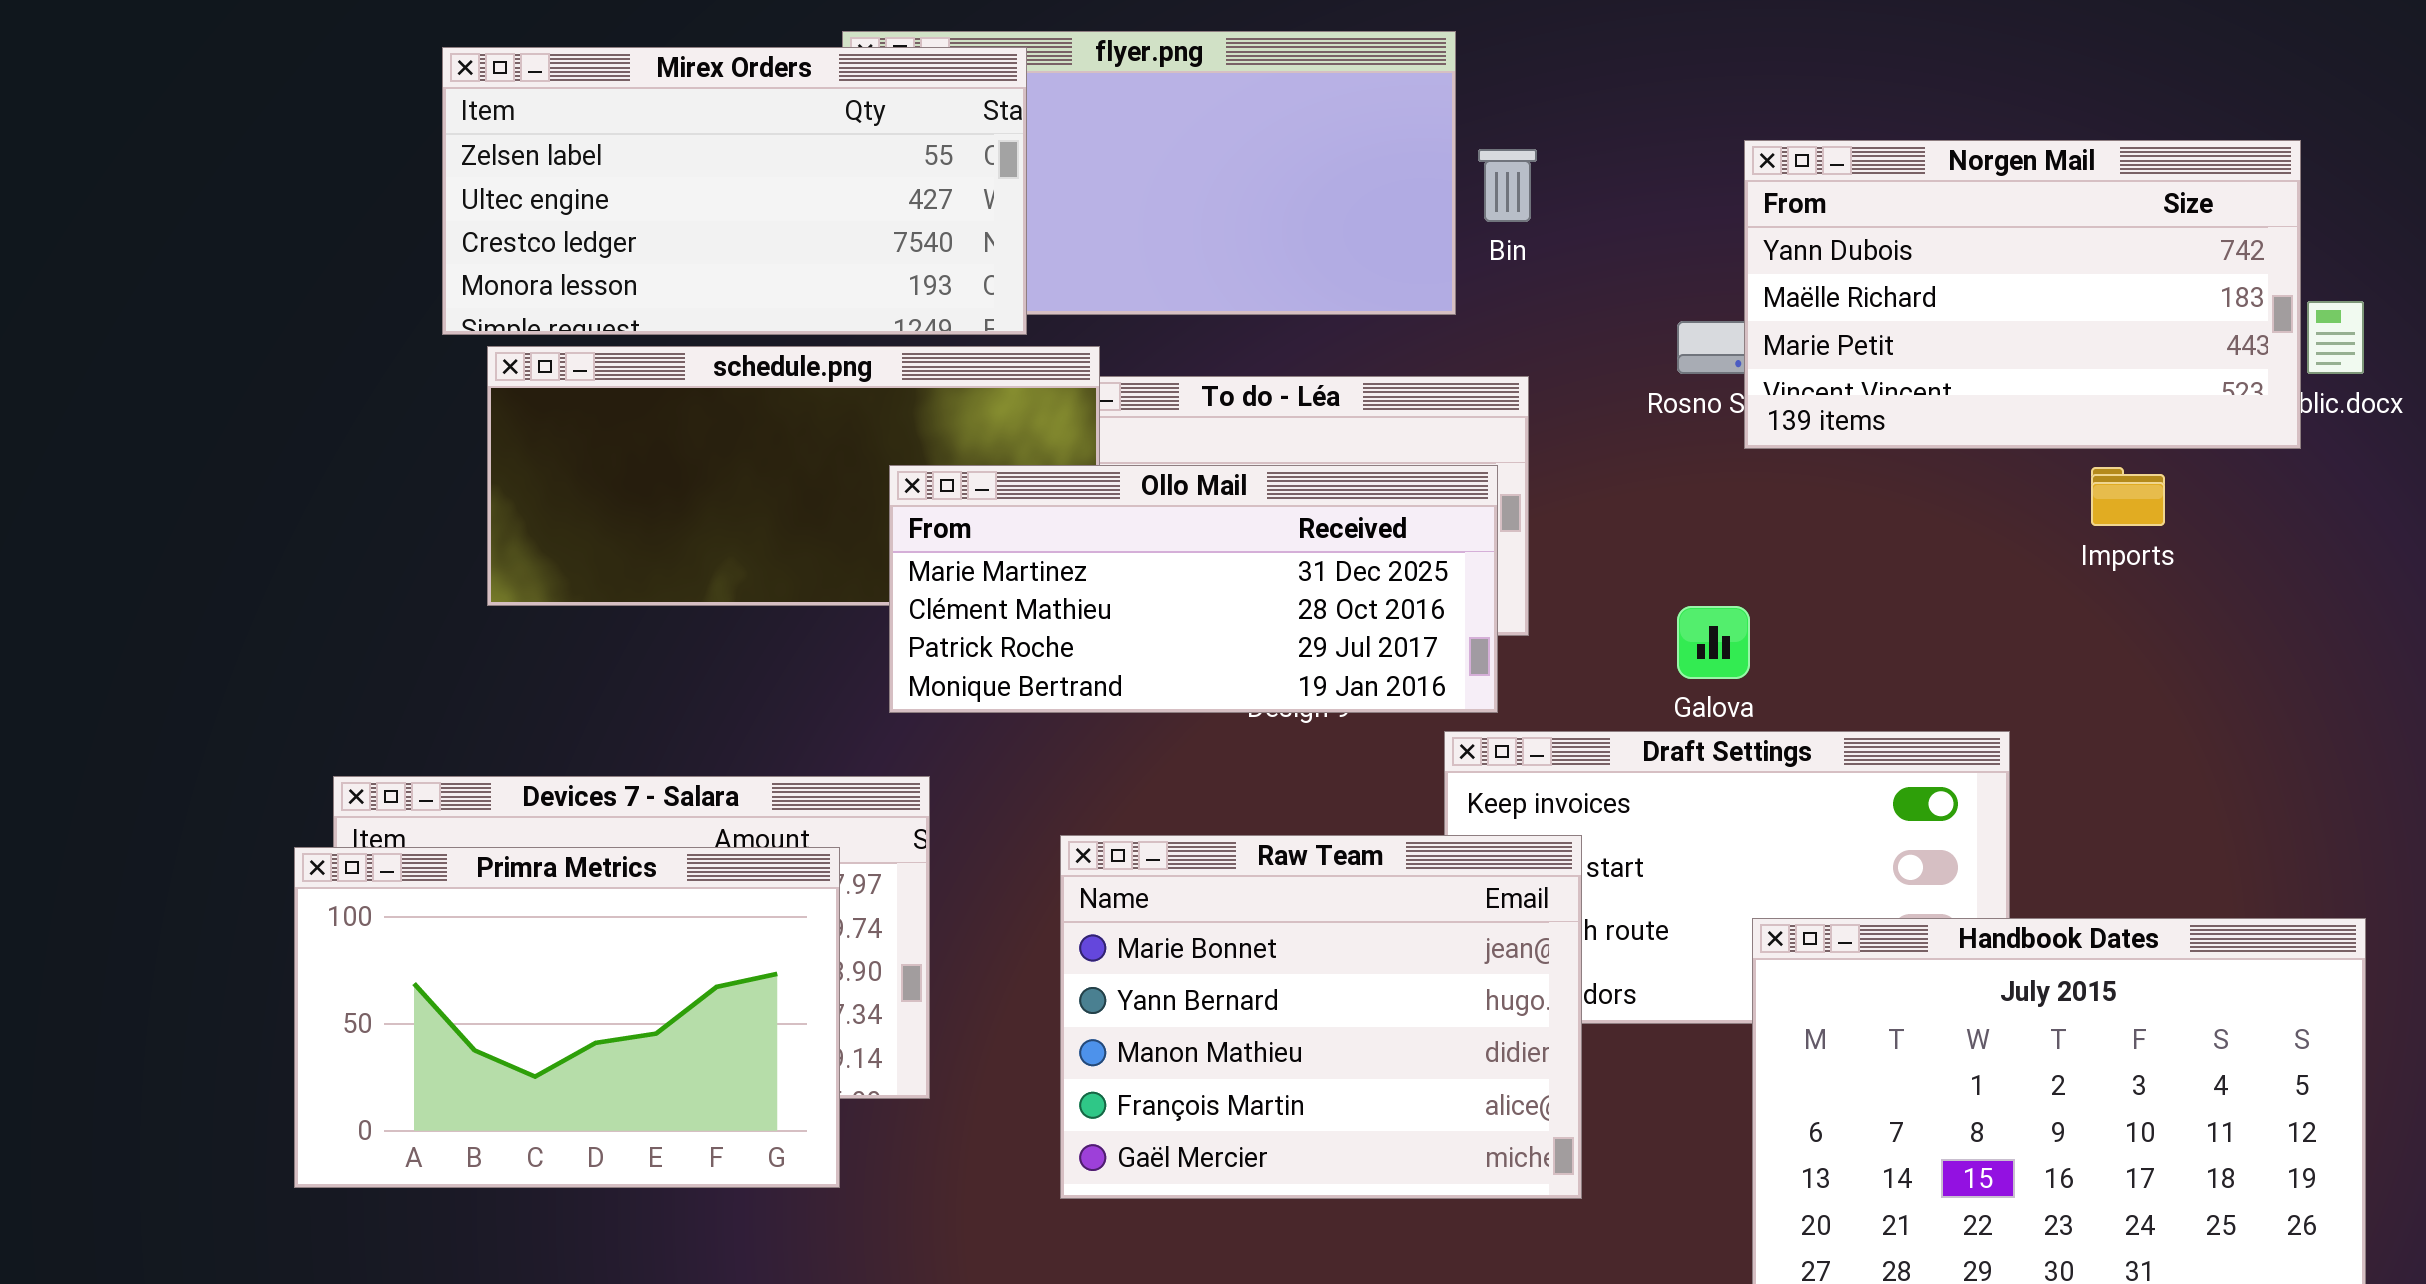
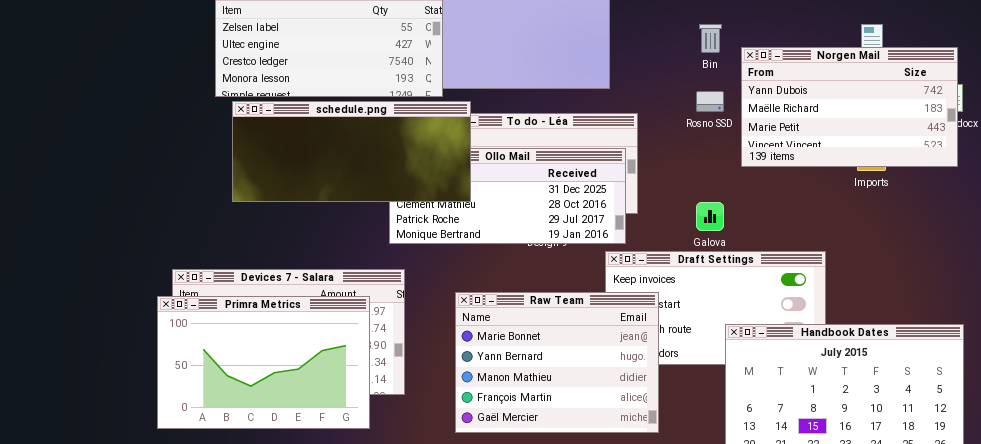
Norgen Mail: [1744,140,2301,449] -> [741,47,958,167], moved
Bin: [1478,149,1537,222] -> [699,24,722,53], moved
schedule.png: [487,346,1100,606] -> [232,101,471,202], raised

